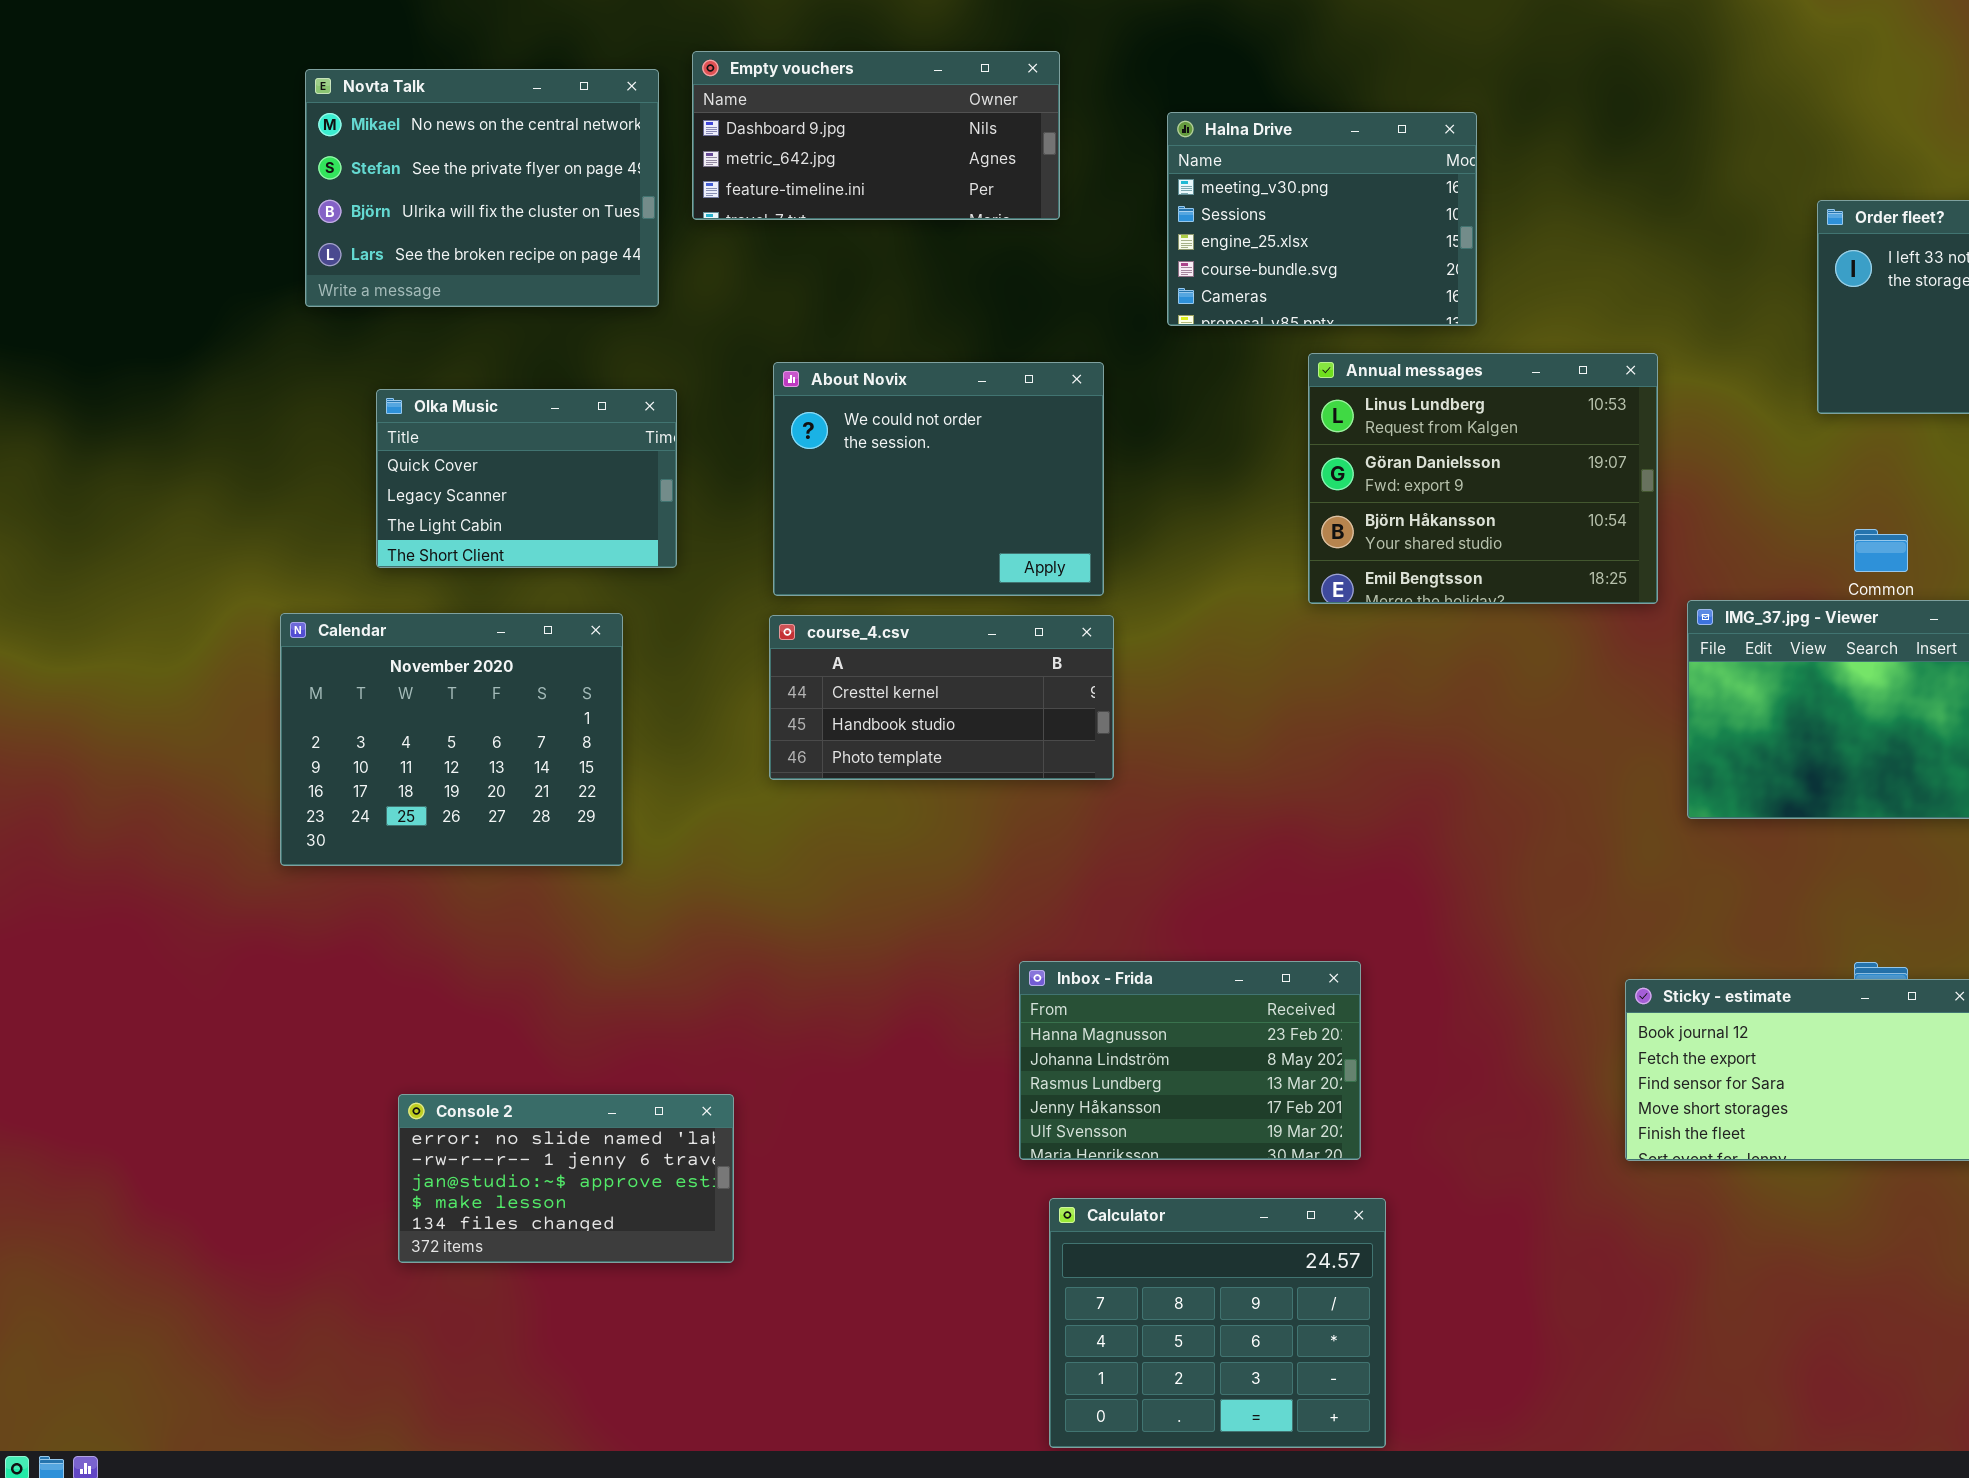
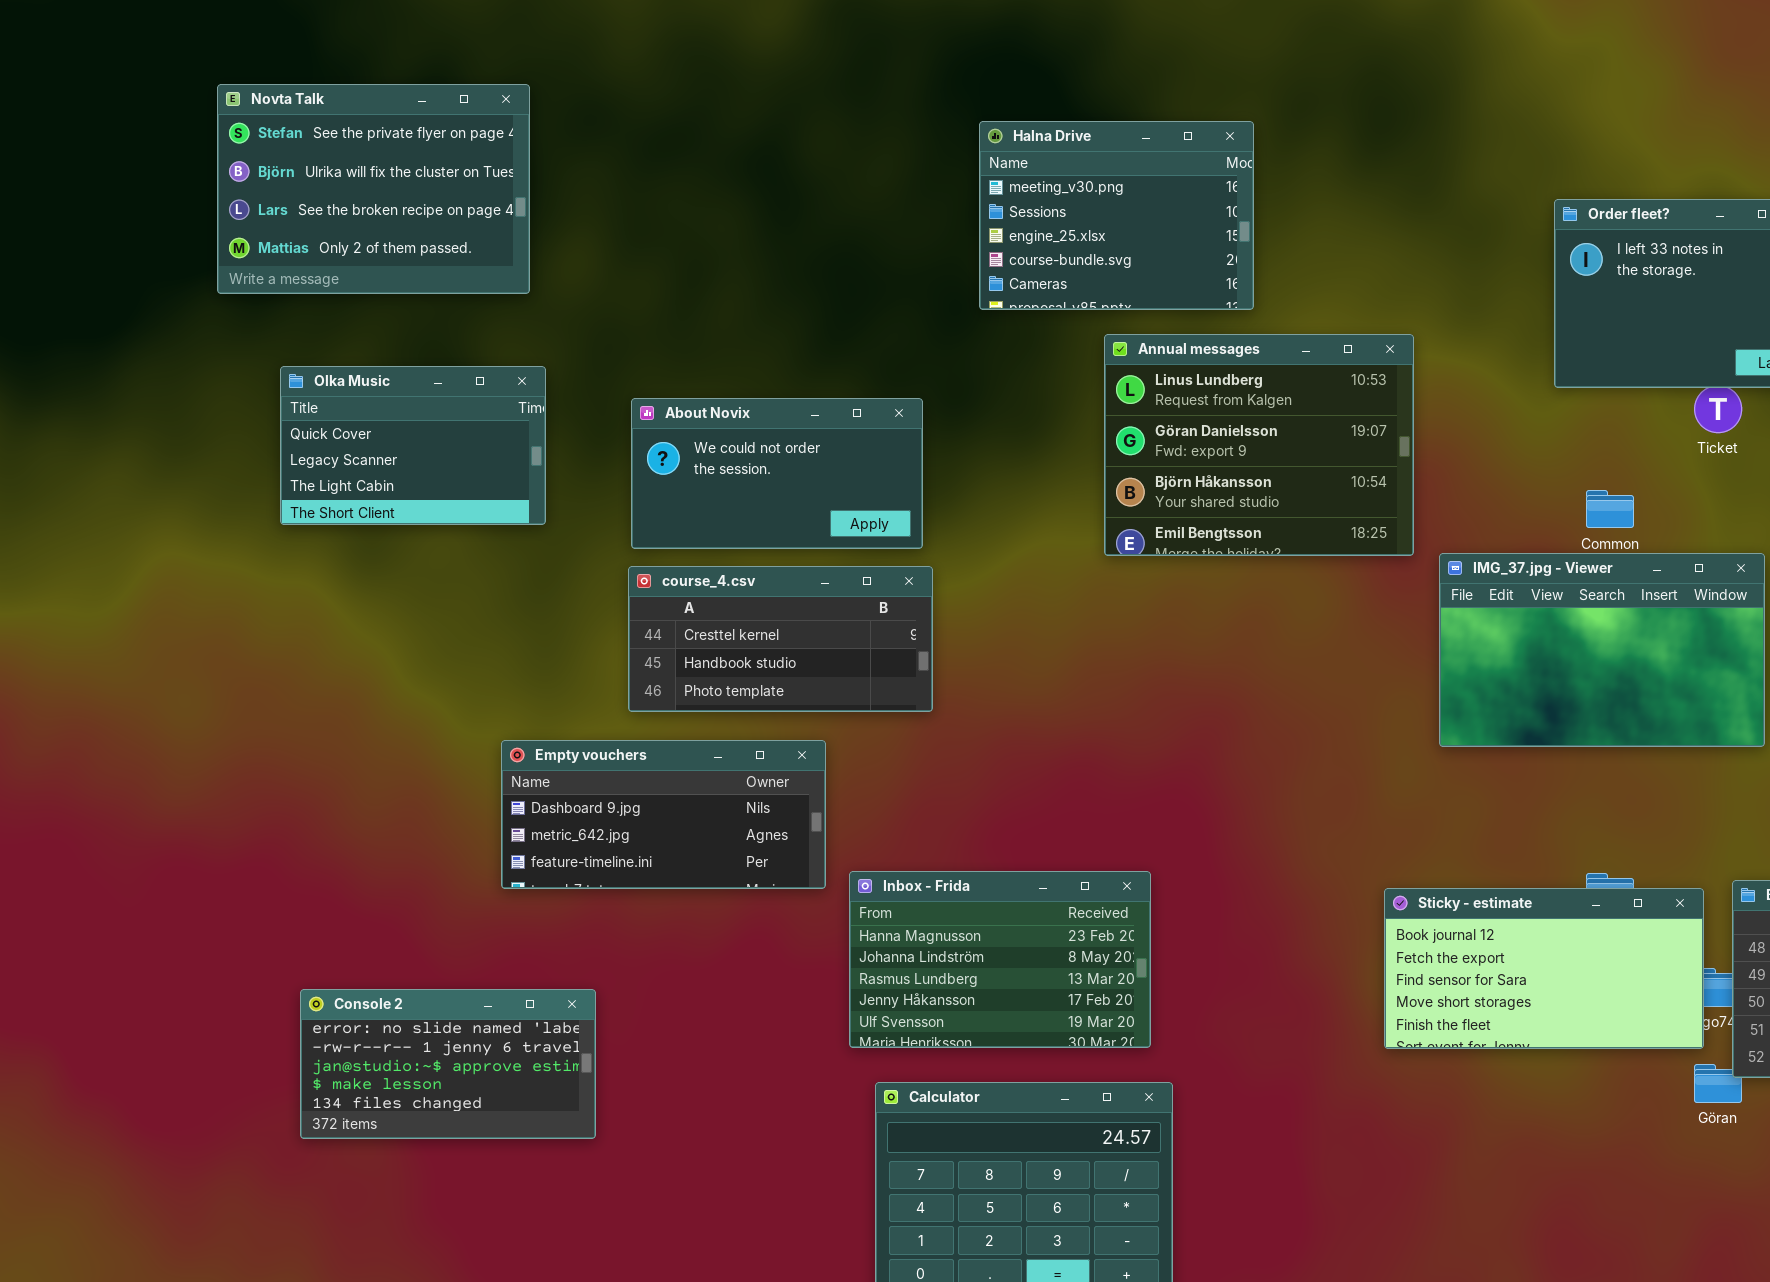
Empty vouchers: [692,51,1060,220] -> [501,740,826,889], moved
Novta Talk: [305,69,659,307] -> [217,84,530,294], scrolled down 1 row
About Novix: [773,362,1104,596] -> [631,398,923,549], resized
Calendar: [280,613,623,866] -> none, closed

